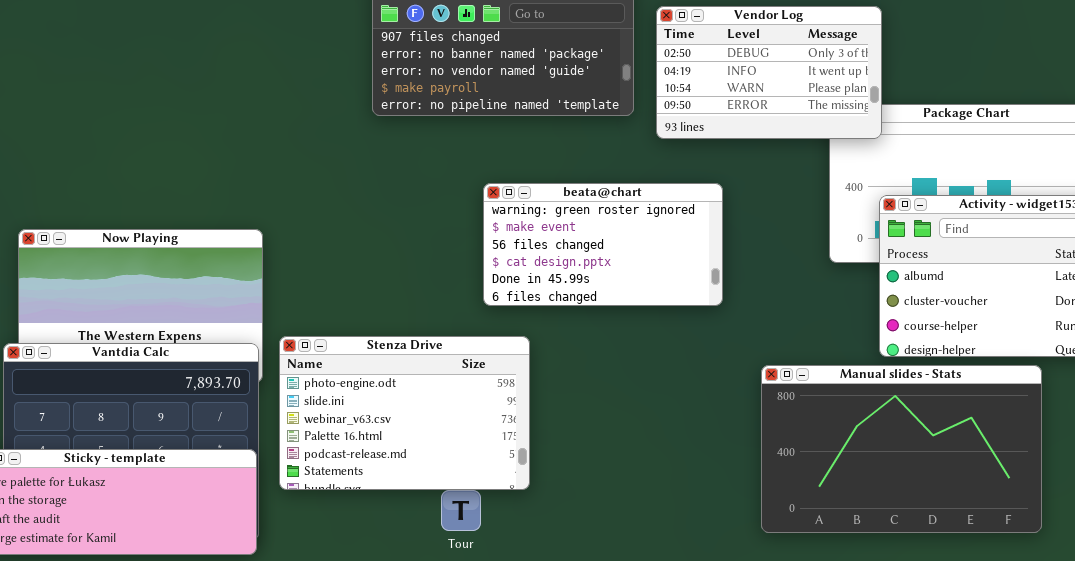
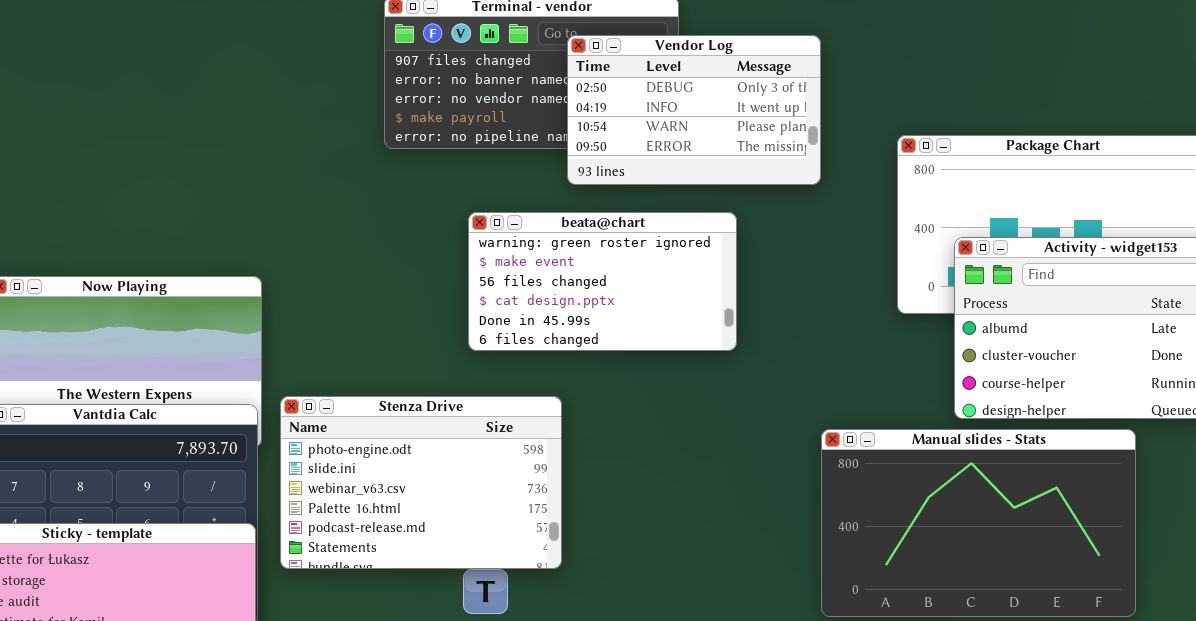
Vendor Log: [656,6,882,139] -> [567,35,821,185], moved
beata@chart: [483,183,723,306] -> [468,212,737,351], moved

